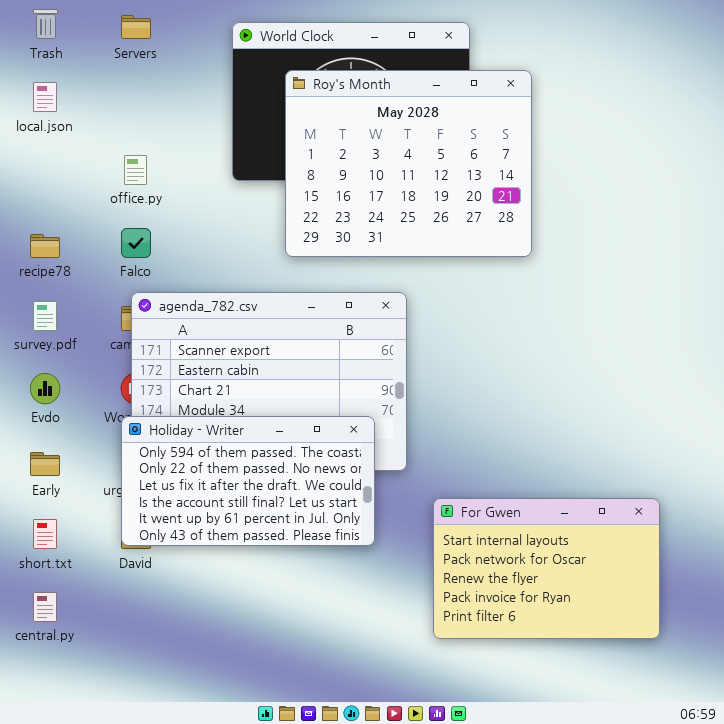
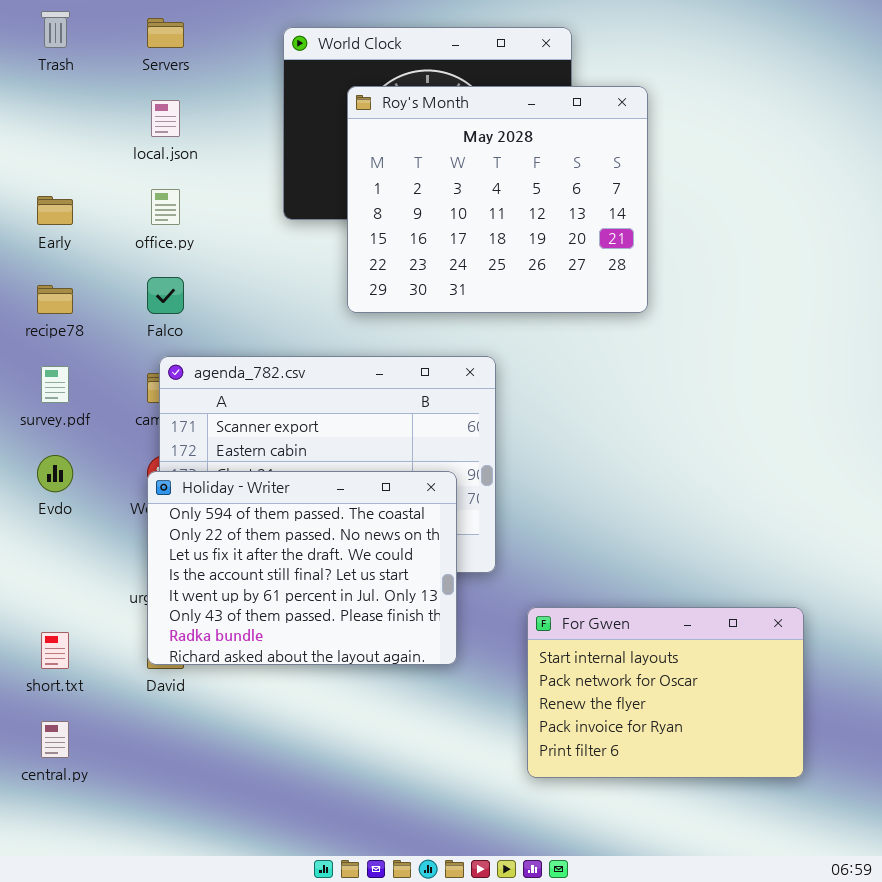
local.json: [33,82,57,112] -> [151,100,180,137], moved
Holiday - Writer: [121,416,375,546] -> [147,471,457,665], resized
Early: [30,452,60,476] -> [37,196,73,225], moved

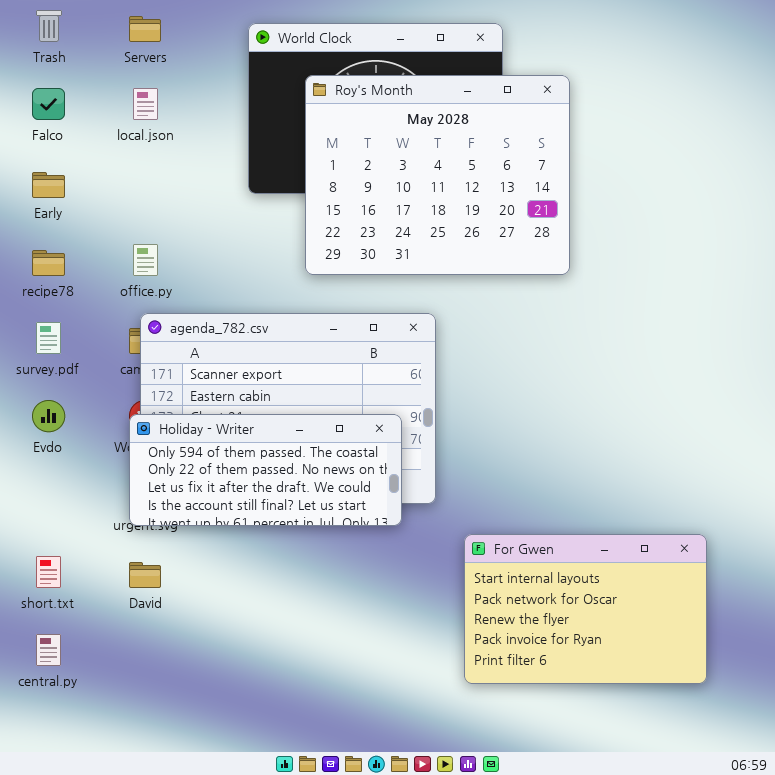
office.py: [151,189,180,225] -> [133,244,158,276], moved
Falco: [147,277,184,314] -> [32,88,65,120], moved
Holiday - Writer: [147,471,457,665] -> [129,414,402,526], resized

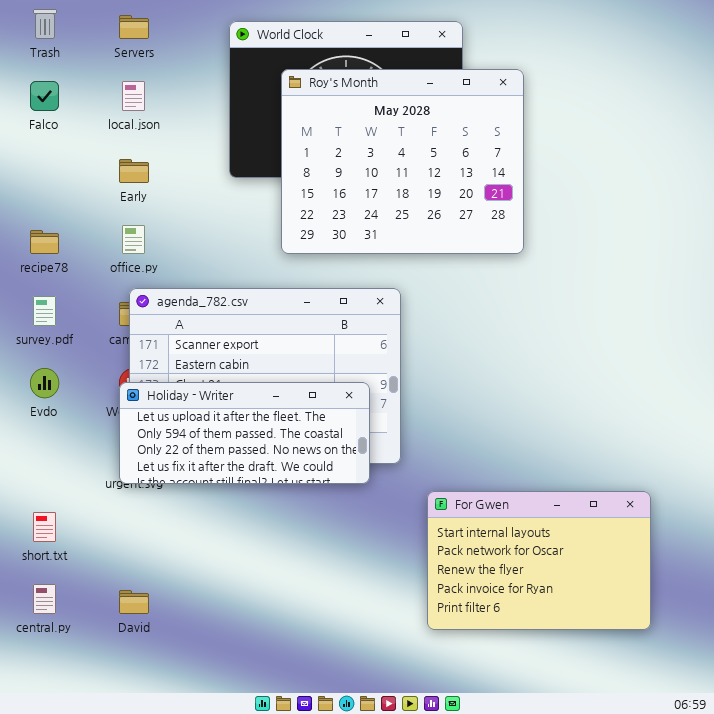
Early: [32,172,65,198] -> [119,159,149,183], moved
Holiday - Writer: [129,414,402,526] -> [119,382,370,484], scrolled up 1 row
David: [129,562,161,588] -> [119,590,149,614], moved

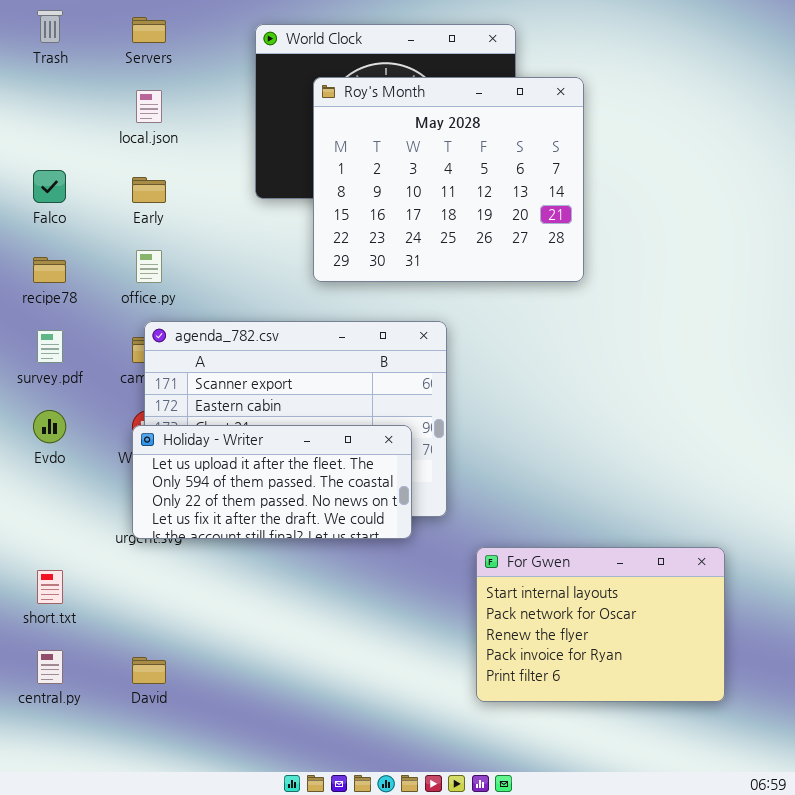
Falco: [30,81,59,111] -> [33,170,66,203], moved

